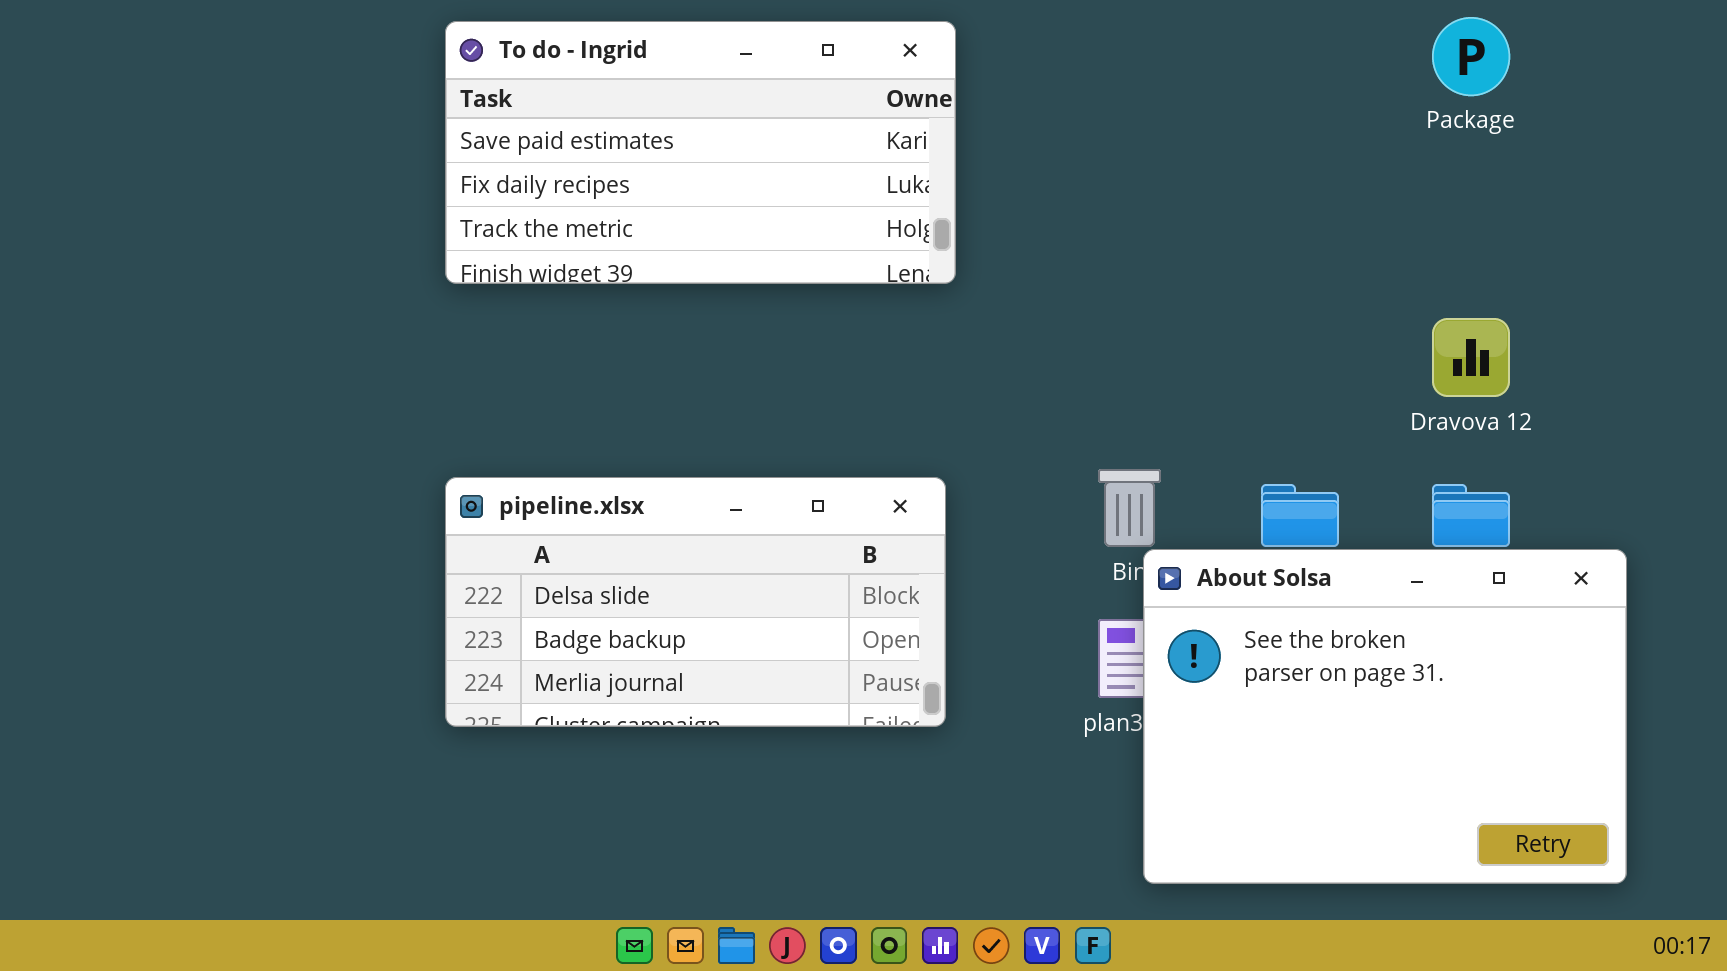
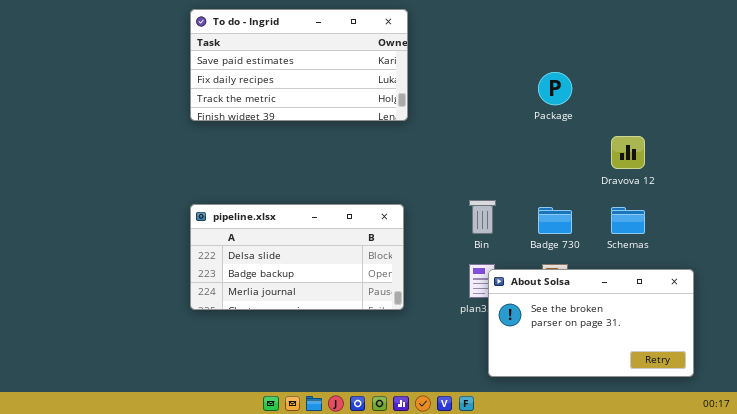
Package: [1432,17,1510,96] -> [538,72,572,105], moved
About Solsa: [1143,549,1627,884] -> [488,269,694,377], resized

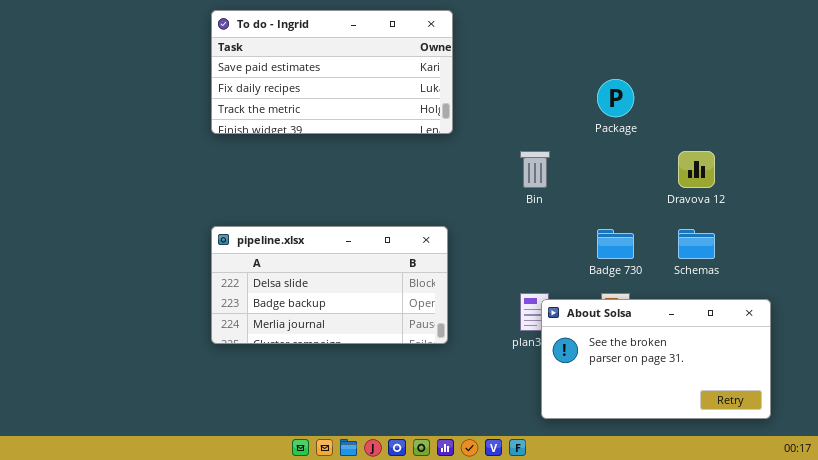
Bin: [469,200,496,234] -> [520,151,550,188], moved

